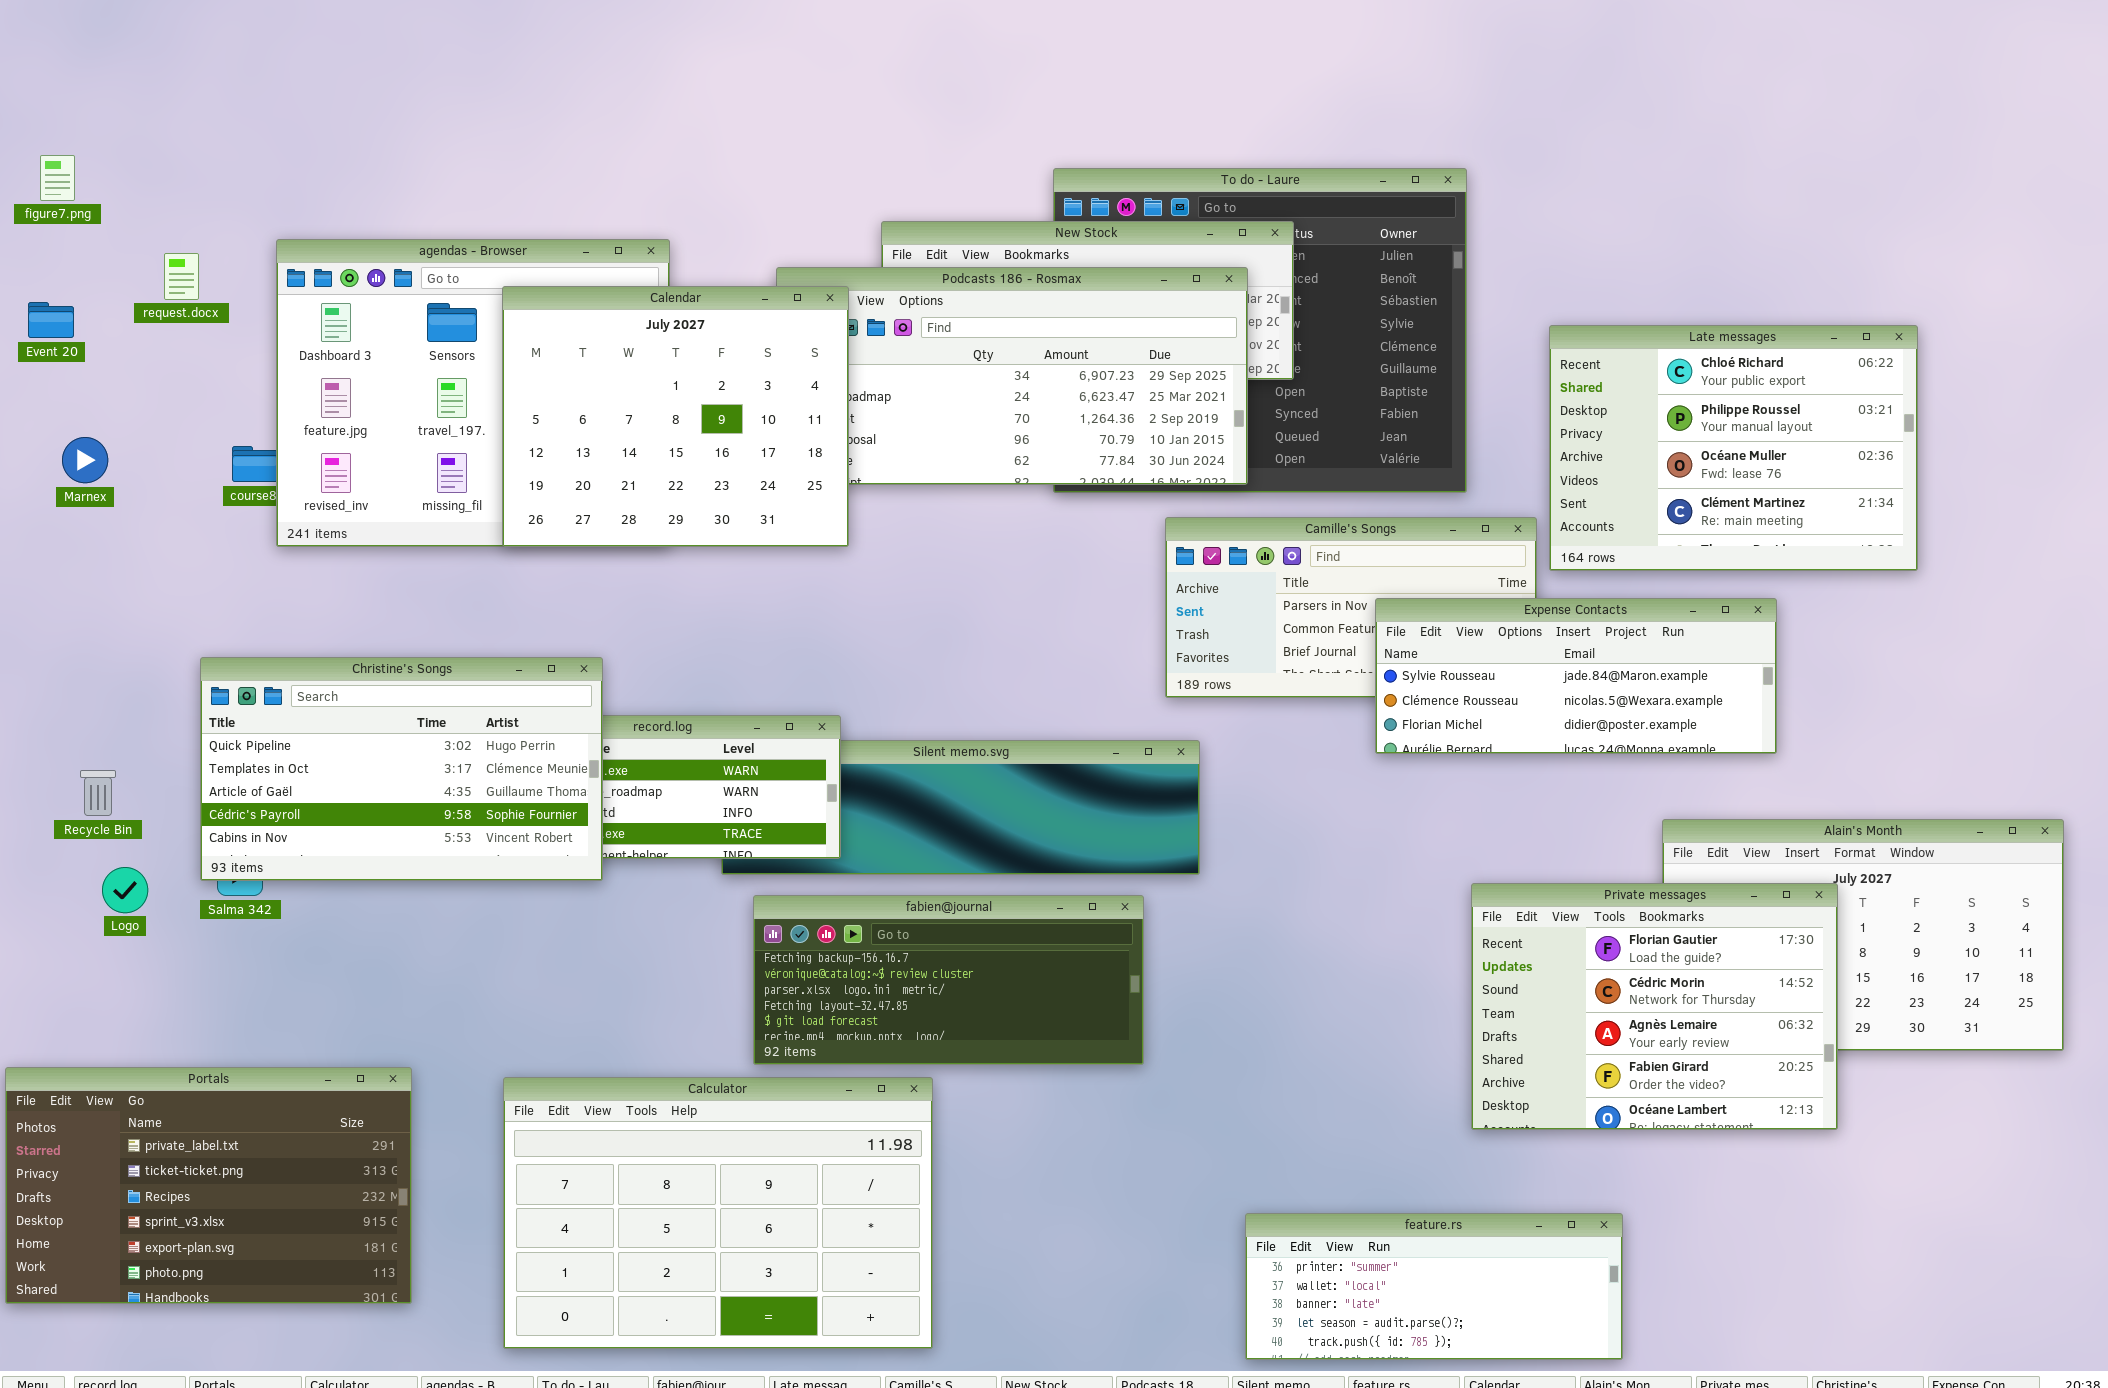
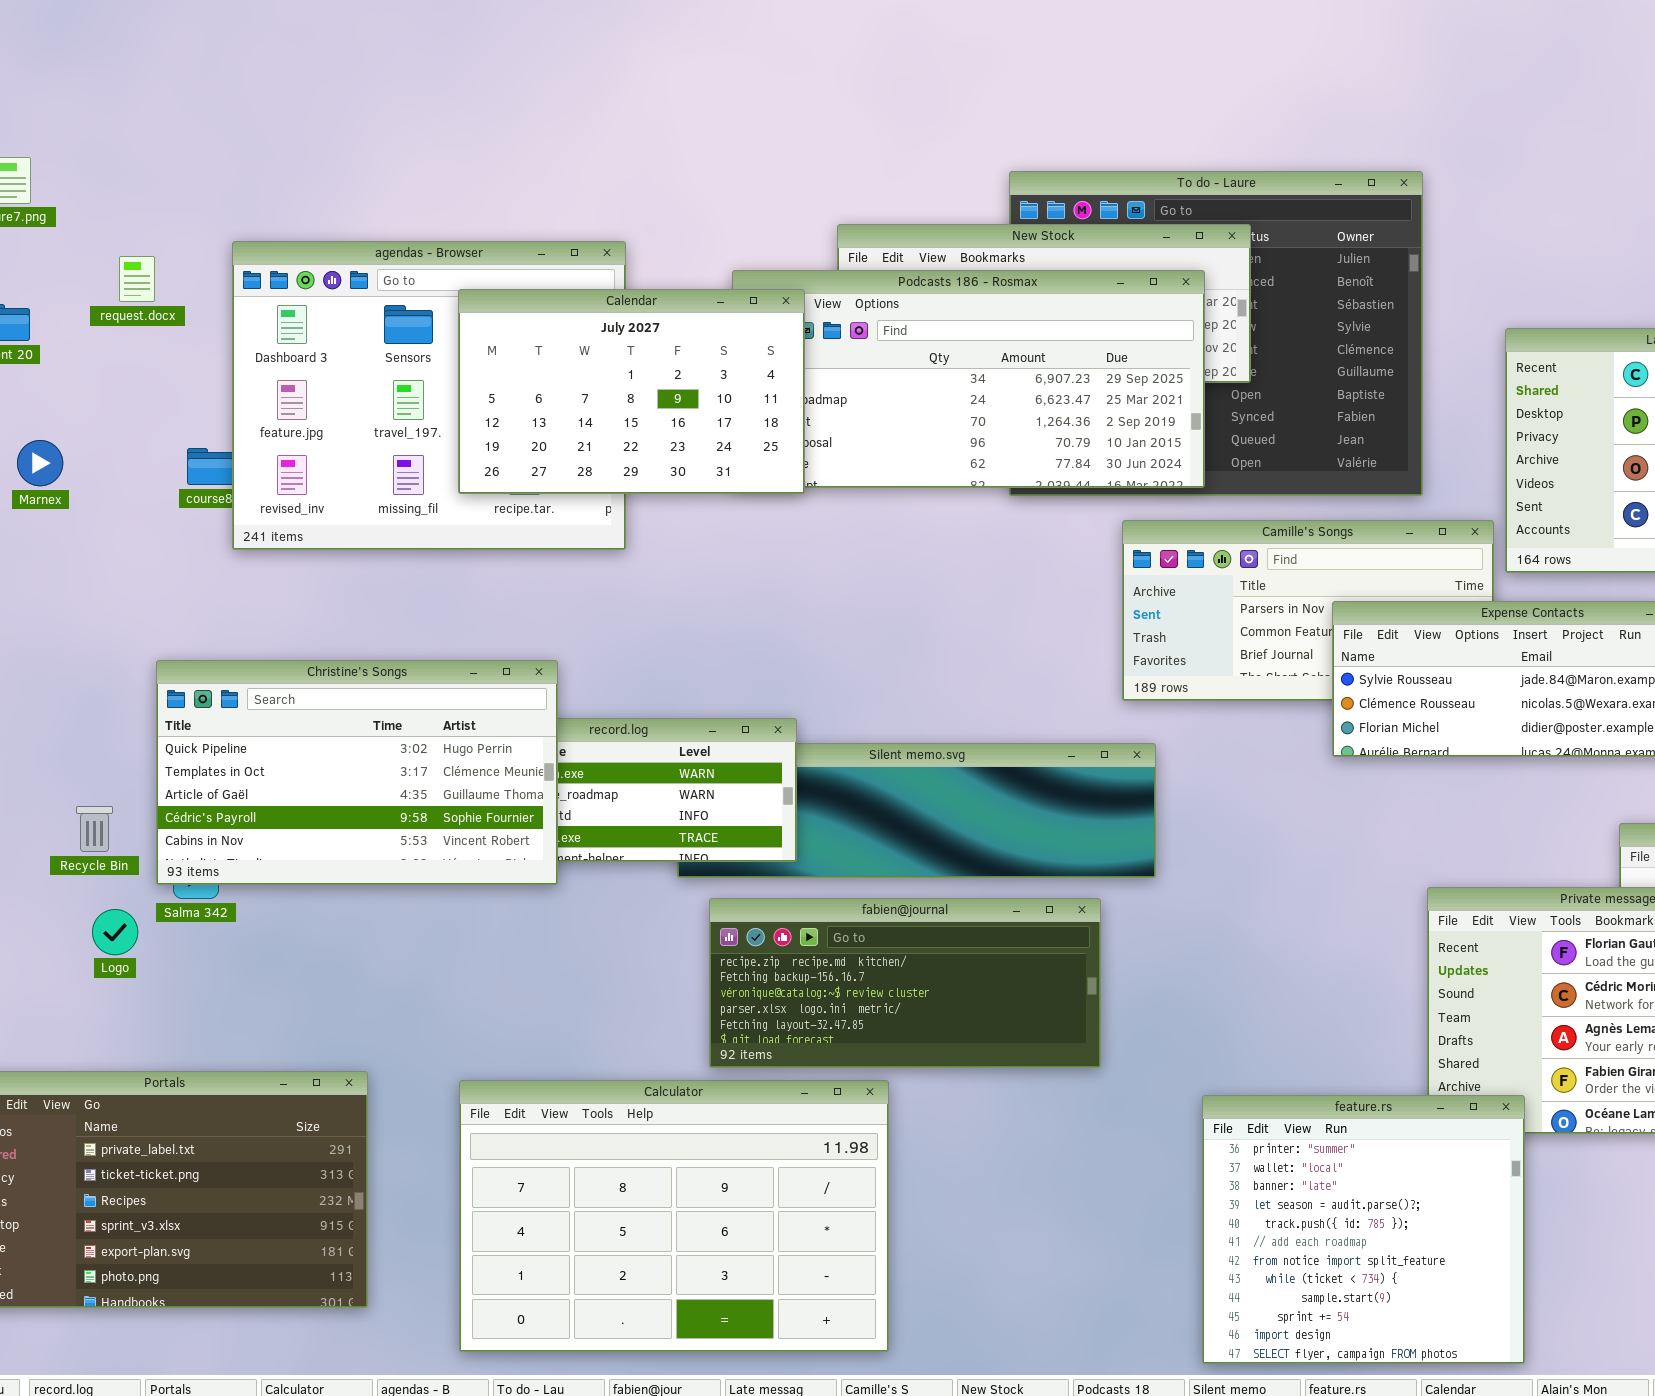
Calendar: [502,286,849,547] -> [458,289,805,494], resized
Recycle Bin: [80,770,116,816] -> [76,806,113,852], moved
Logo: [102,867,148,913] -> [92,909,138,955], moved
fabien@journal: [753,895,1144,1065] -> [709,898,1101,1068], scrolled up 1 row
feature.rs: [1245,1213,1623,1360] -> [1202,1095,1525,1364], resized

